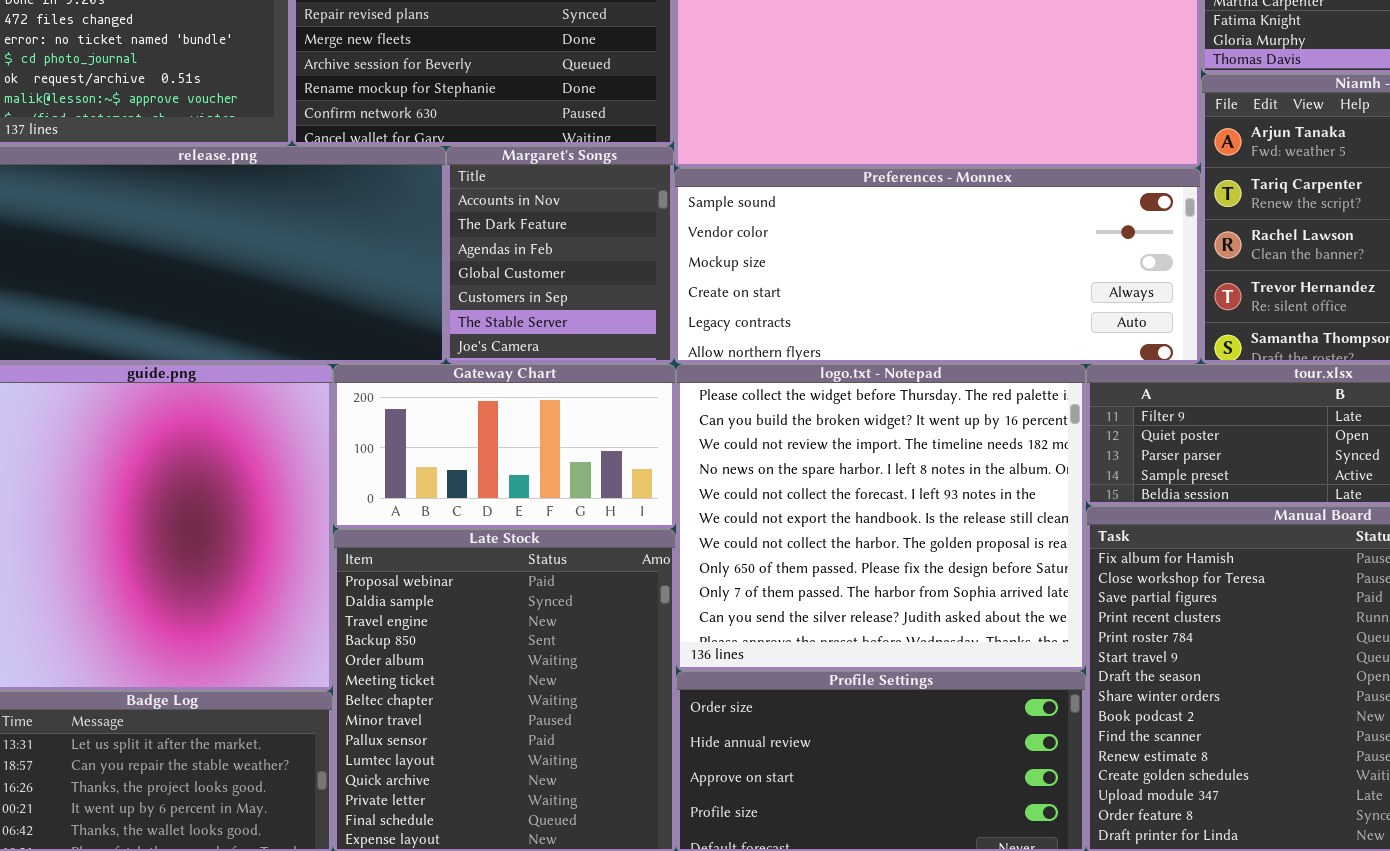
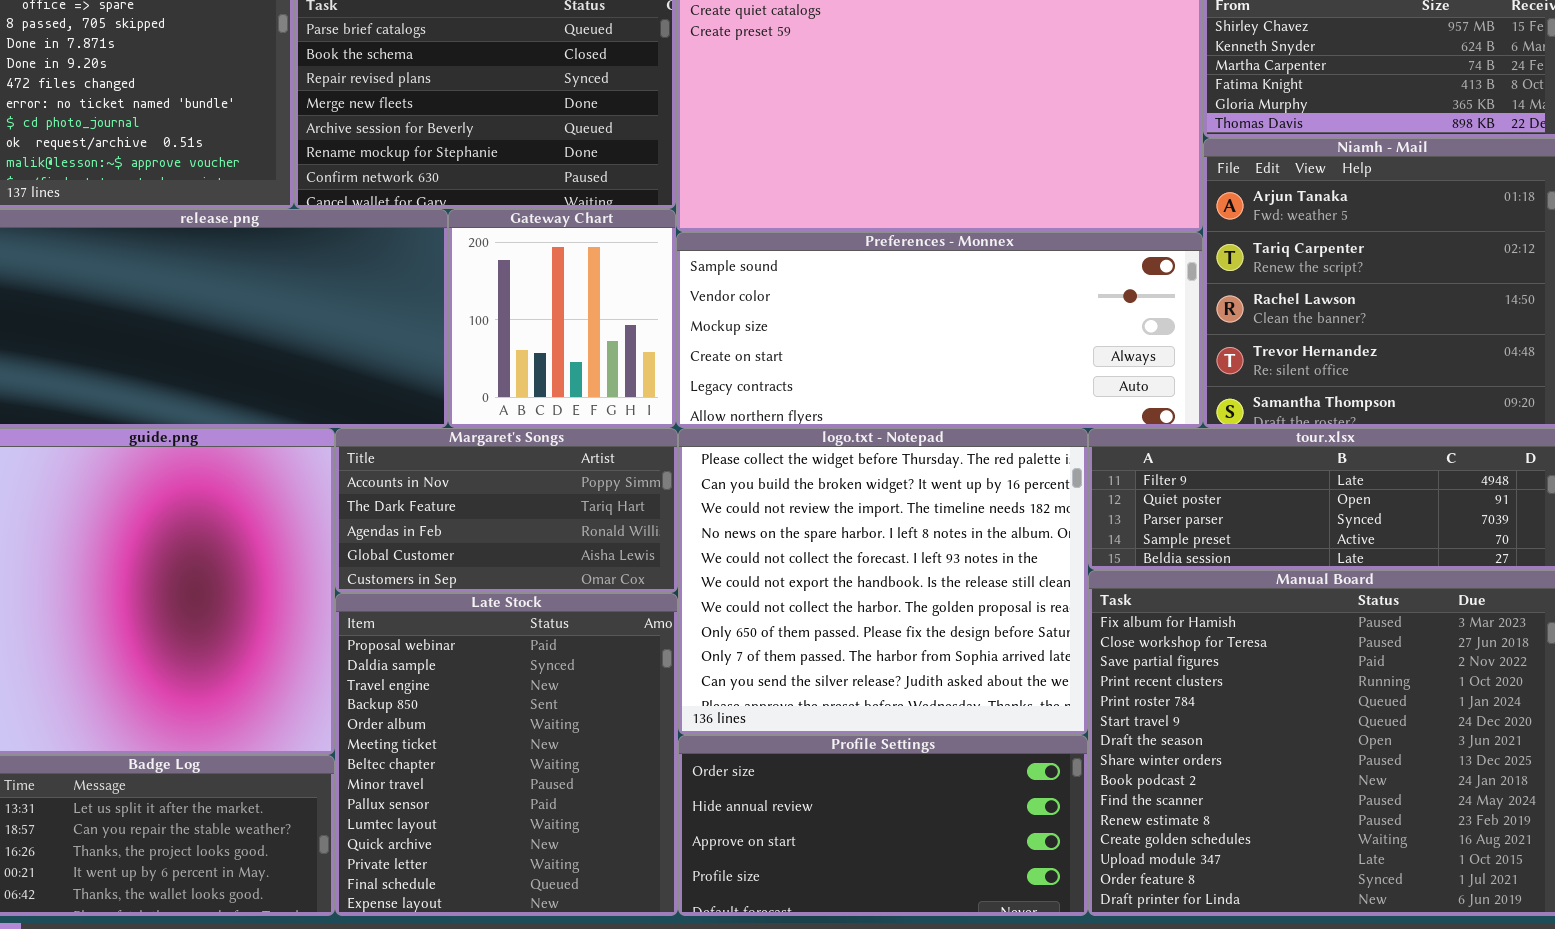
Margaret's Songs: [446,146,674,364] -> [335,428,678,593], moved, resized
Gateway Chart: [333,364,676,529] -> [448,209,676,428], moved, resized

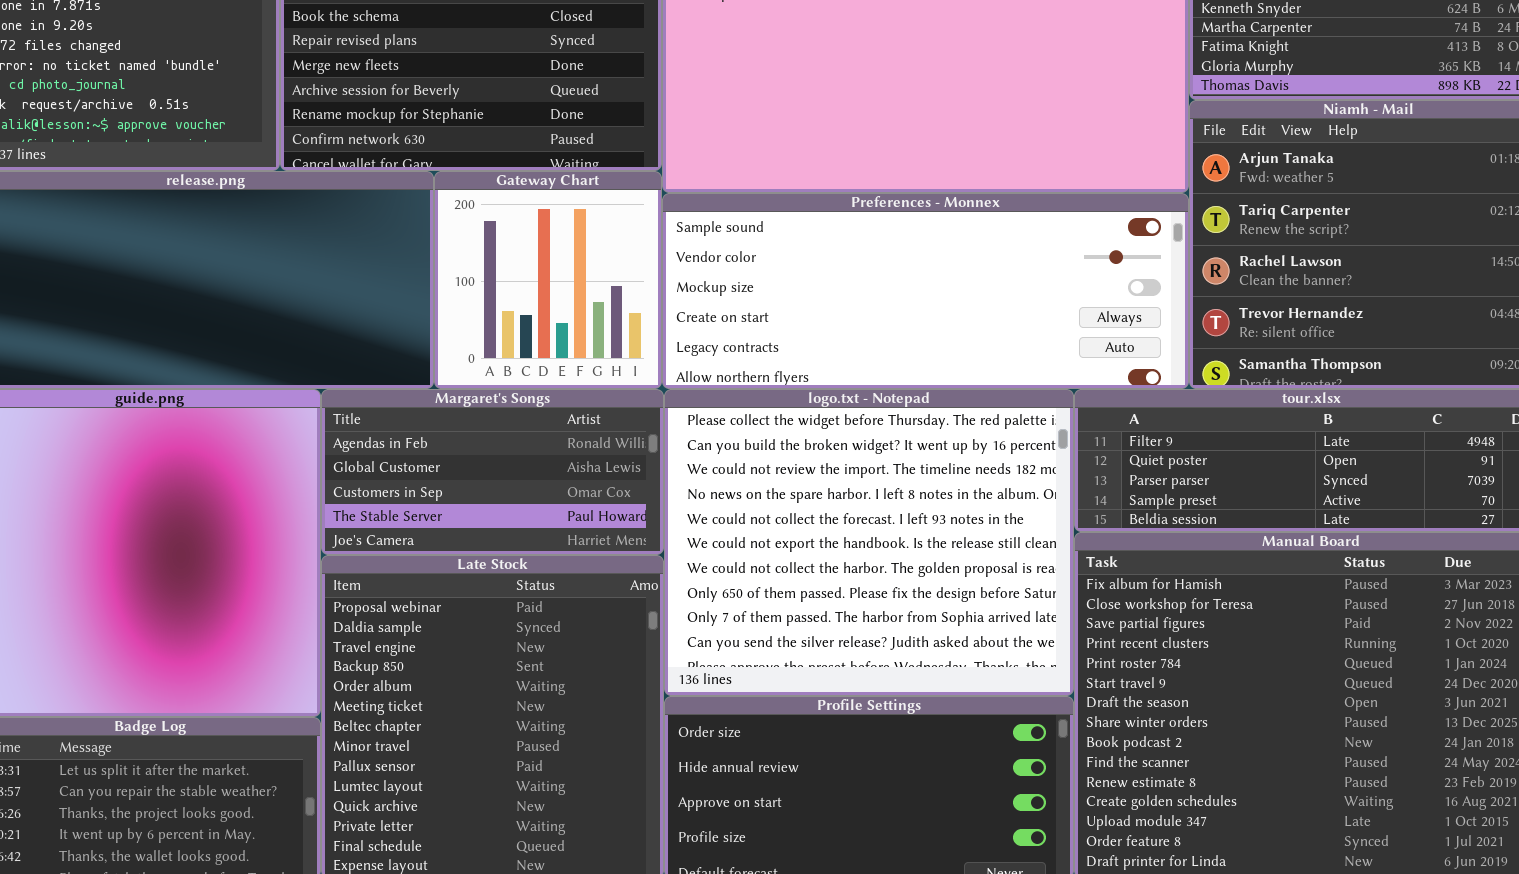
Margaret's Songs: [335,428,678,593] -> [321,389,664,555], scrolled down 2 rows

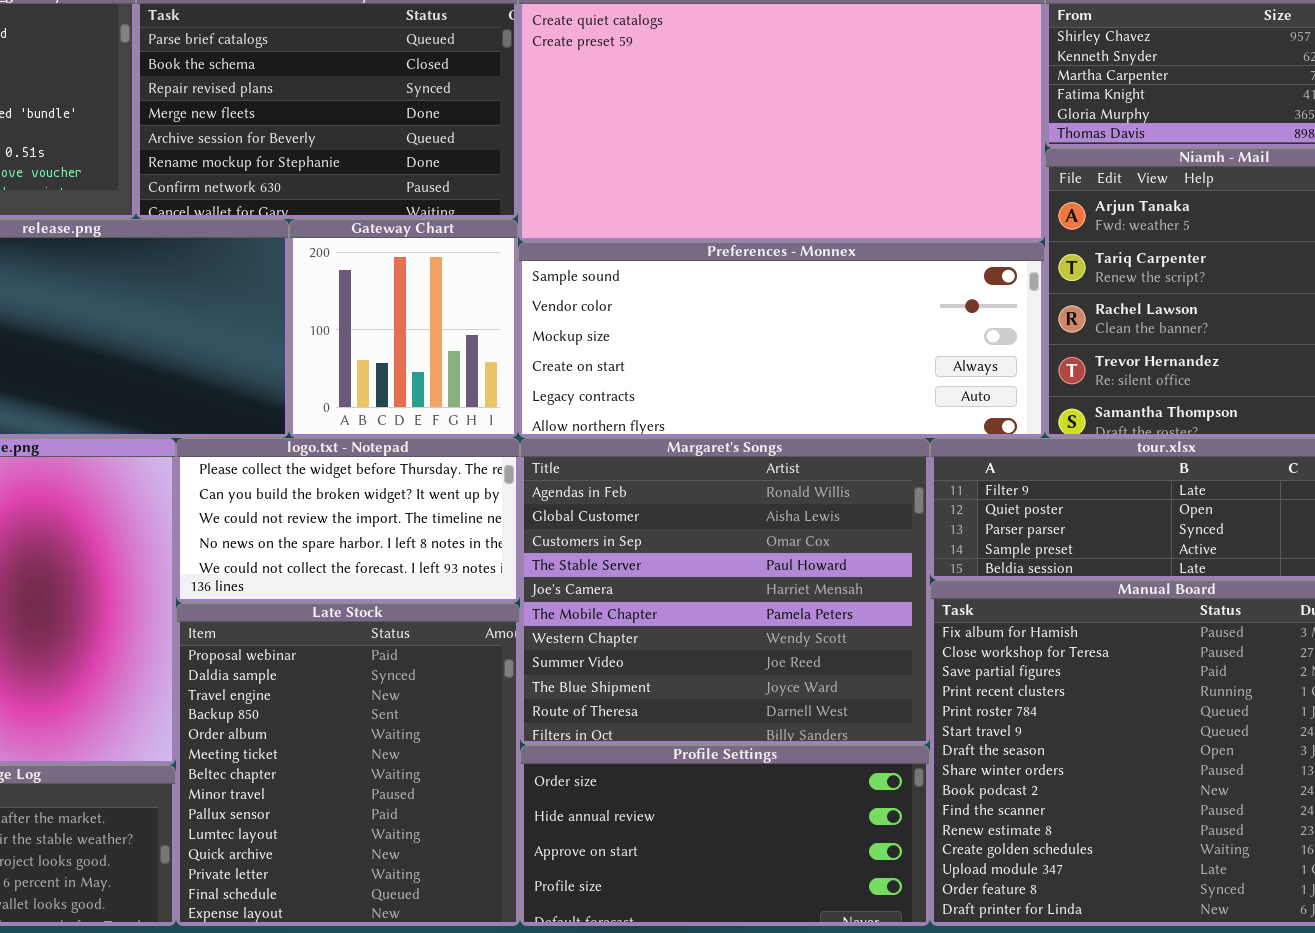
Margaret's Songs: [321,389,664,555] -> [520,438,930,745], moved, resized
logo.txt - Notepad: [664,389,1074,696] -> [176,438,520,603], moved, resized

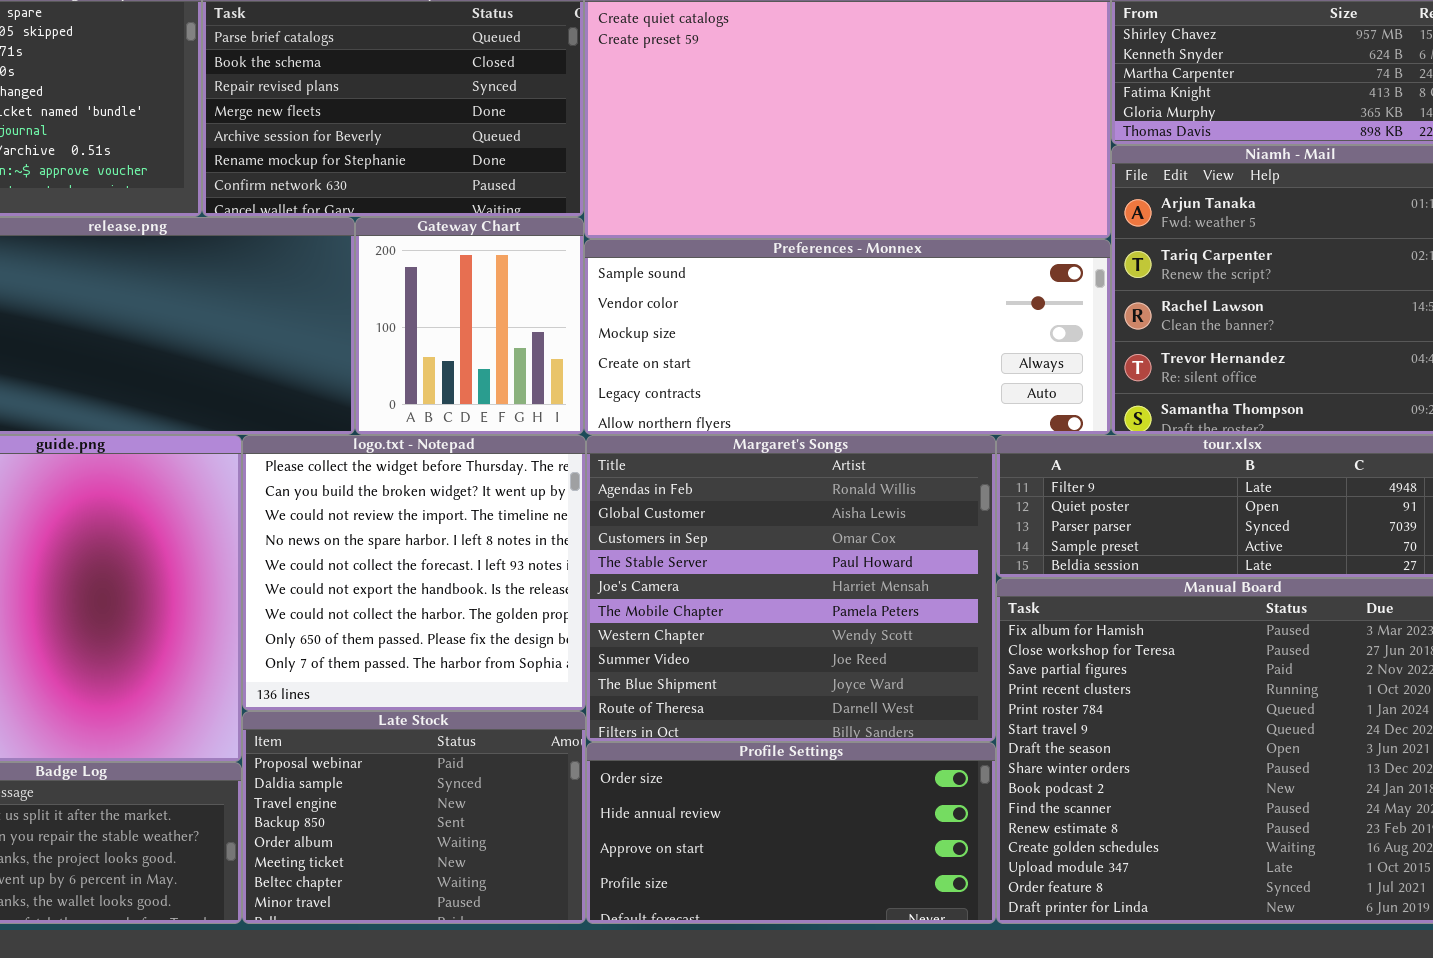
logo.txt - Notepad: [176,438,520,603] -> [242,435,586,711], resized
Late Stock: [176,603,520,926] -> [242,711,586,924], resized

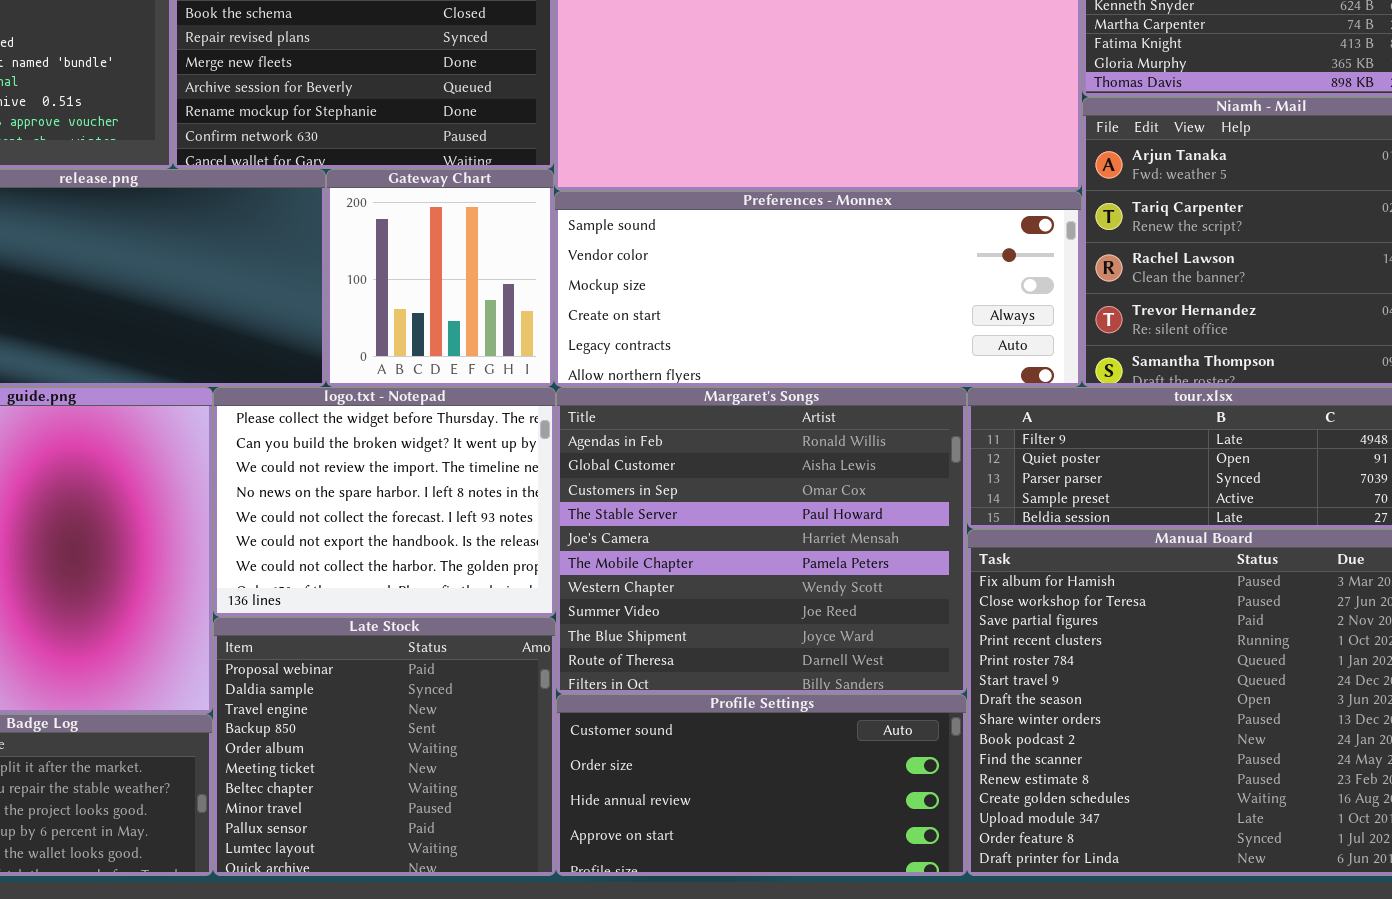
logo.txt - Notepad: [242,435,586,711] -> [213,387,556,617], resized
Late Stock: [242,711,586,924] -> [213,617,556,876], resized
Profile Settings: [586,742,996,924] -> [556,694,967,876], scrolled up 1 row

